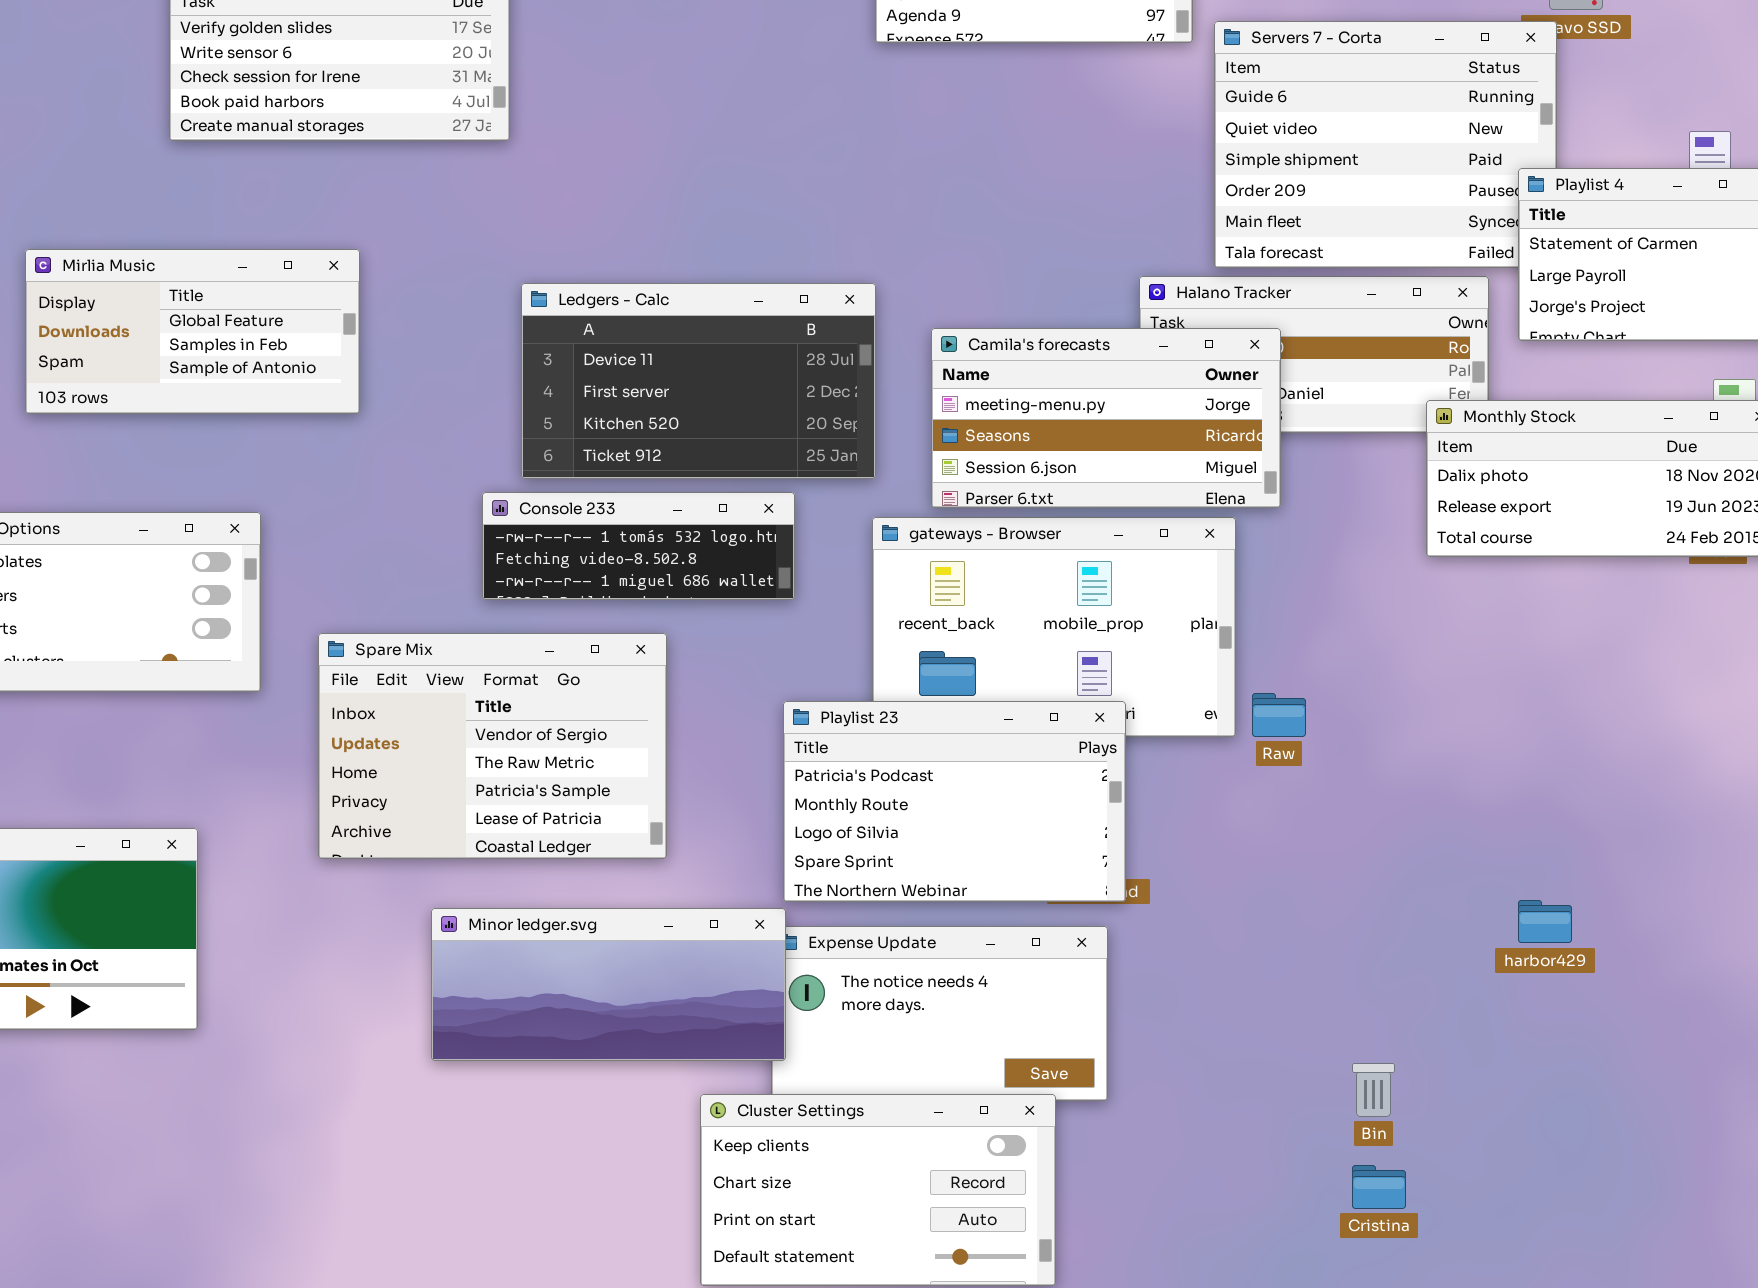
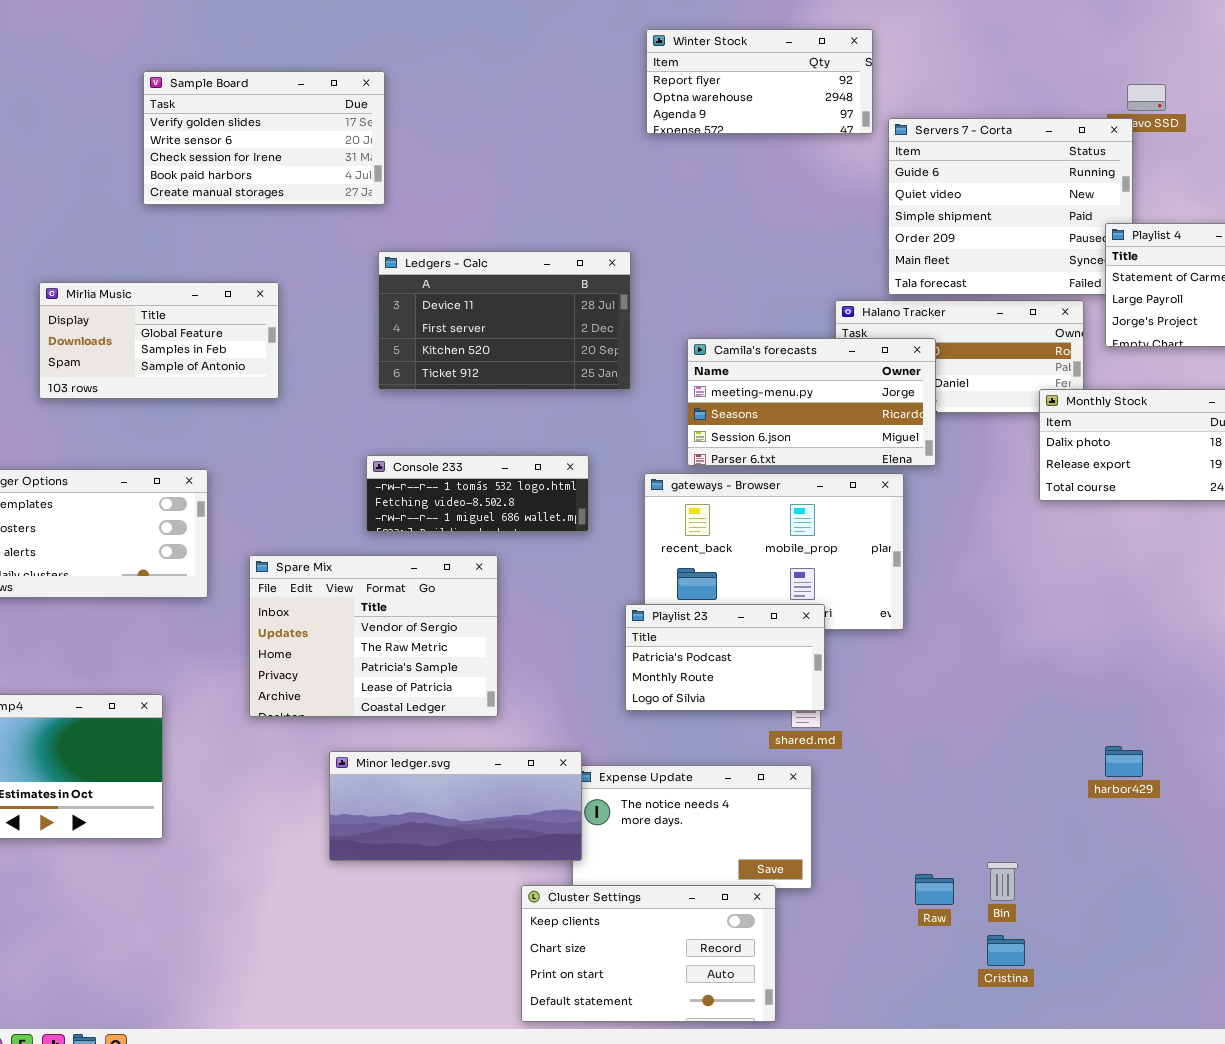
Ledgers - Calc: [521,283,876,479] -> [378,251,631,390], moved
Raw: [1252,693,1306,737] -> [915,874,954,905], moved
Playlist 23: [783,701,1126,902] -> [625,604,825,711], resized

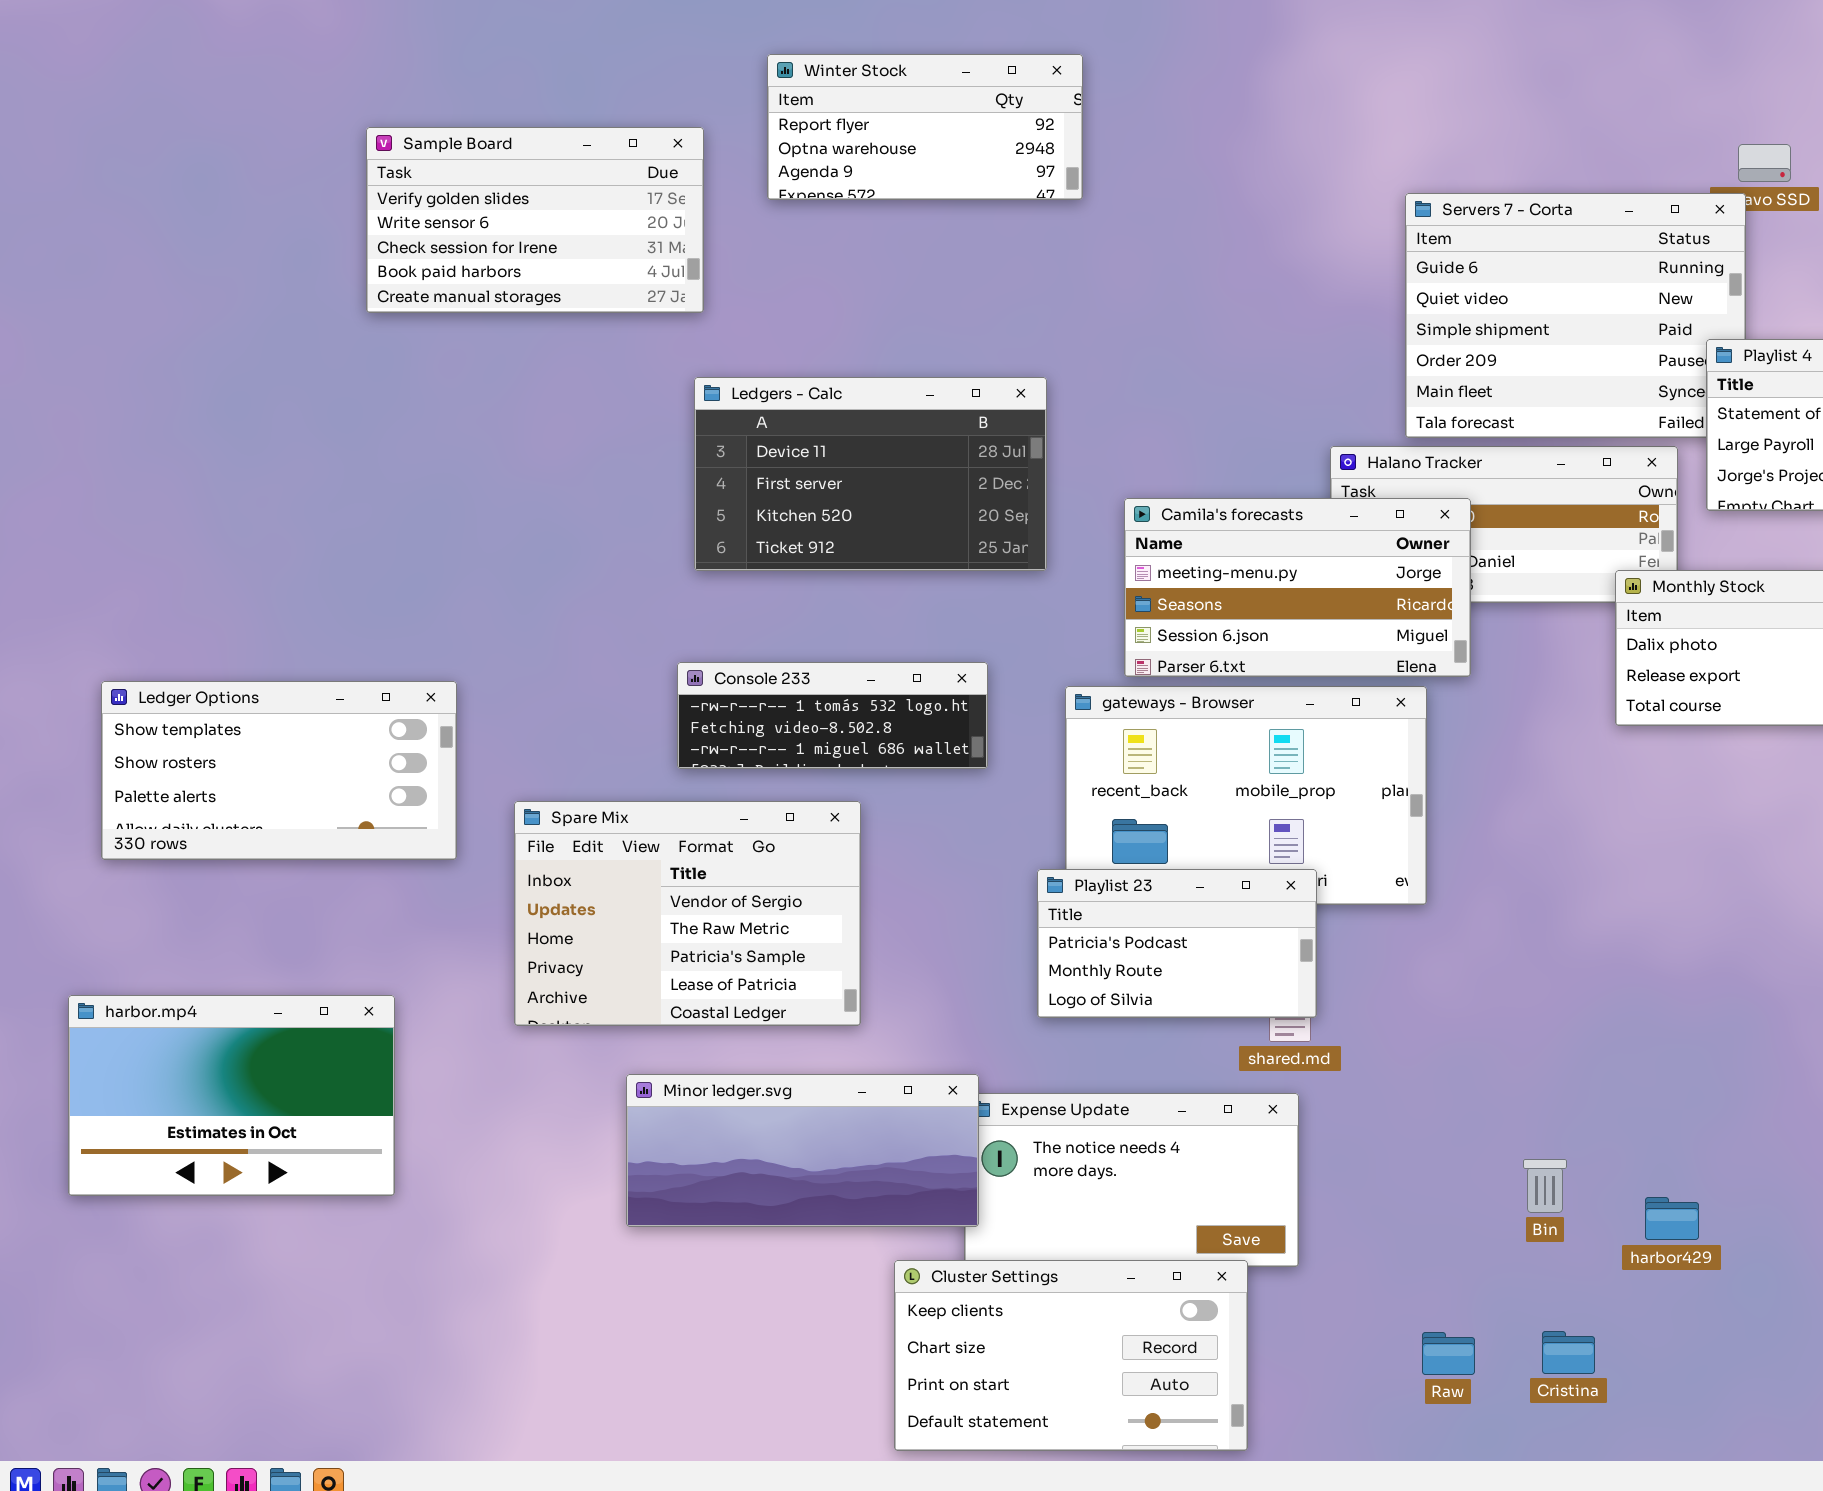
Winter Stock: [646,29,873,134] -> [767,54,1083,200], moved
Mirlia Music: [39,282,279,399] -> none, closed
harbor429: [1105,746,1143,777] -> [1645,1197,1699,1240], moved
Bin: [987,862,1018,901] -> [1523,1159,1567,1213], moved
Raw: [915,874,954,905] -> [1422,1332,1475,1375], moved

